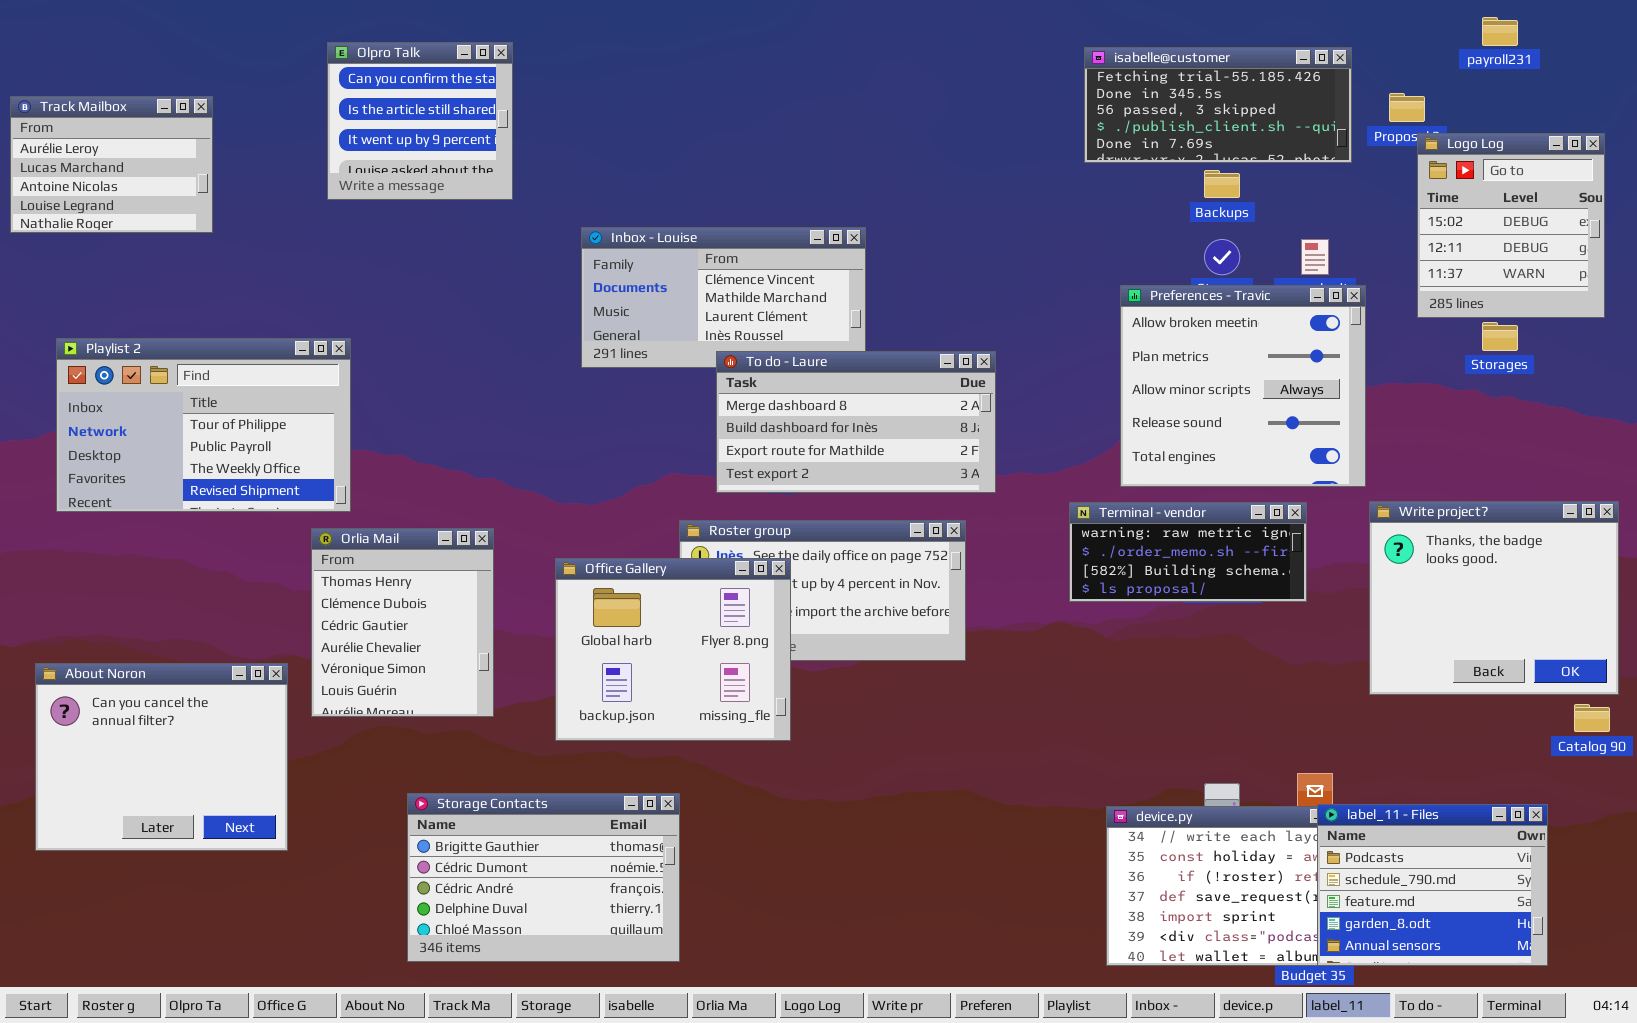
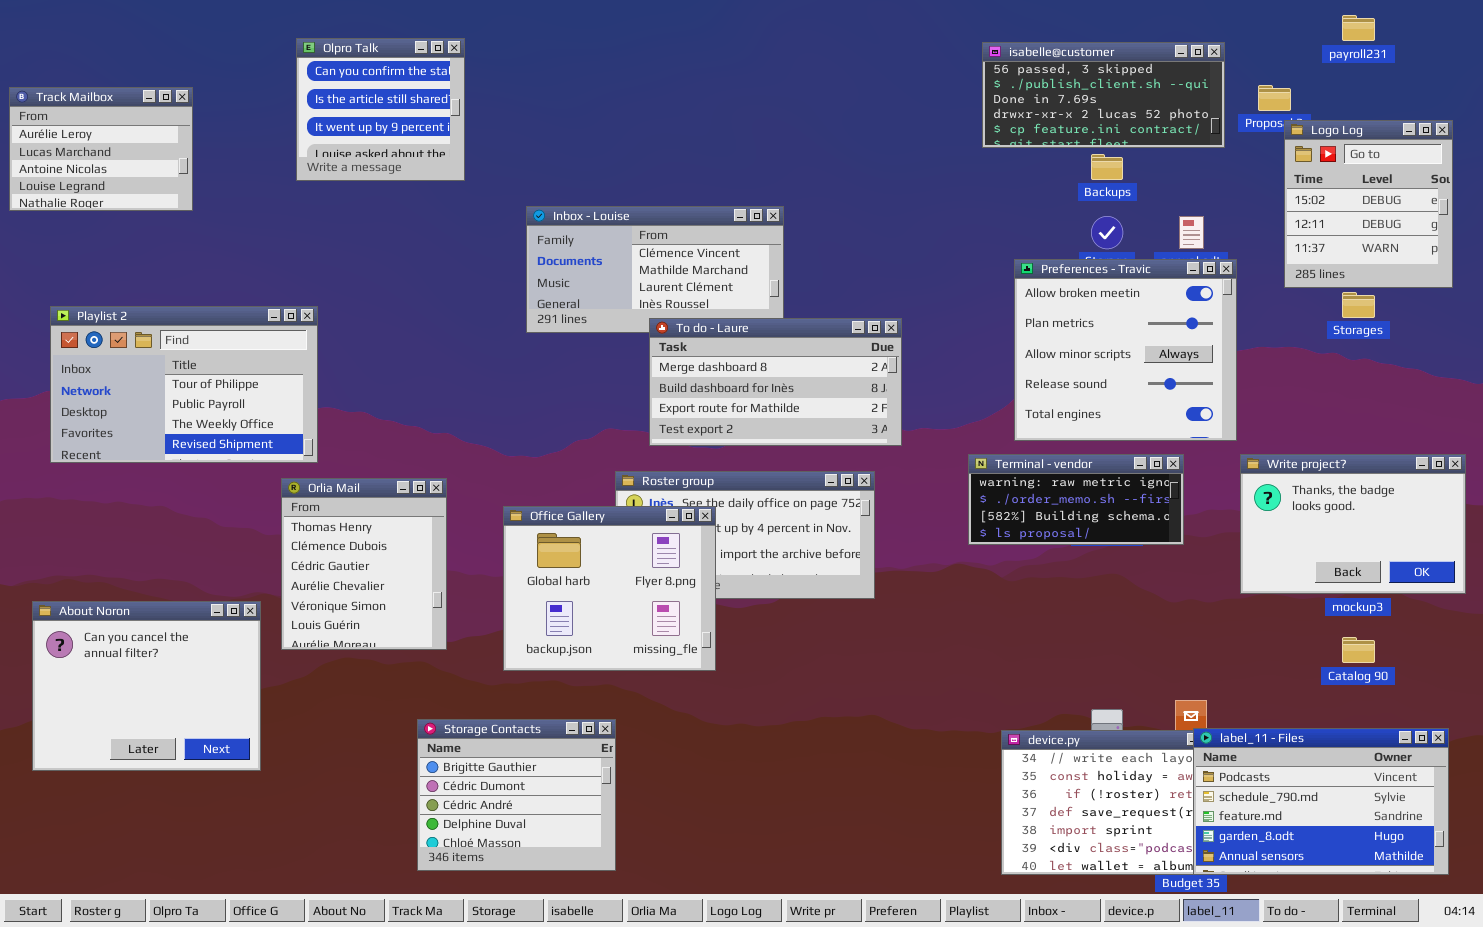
isabelle@customer: [1084,47,1352,163] -> [982,42,1225,148], scrolled down 2 rows
Write project?: [1369,501,1619,695] -> [1240,454,1466,594], resized
Catalog 90: [1574,704,1610,732] -> [1342,637,1375,663], moved
Storage Contacts: [407,793,680,962] -> [417,719,616,871], resized
label_11 - Files: [1317,804,1548,966] -> [1193,728,1449,875], resized

